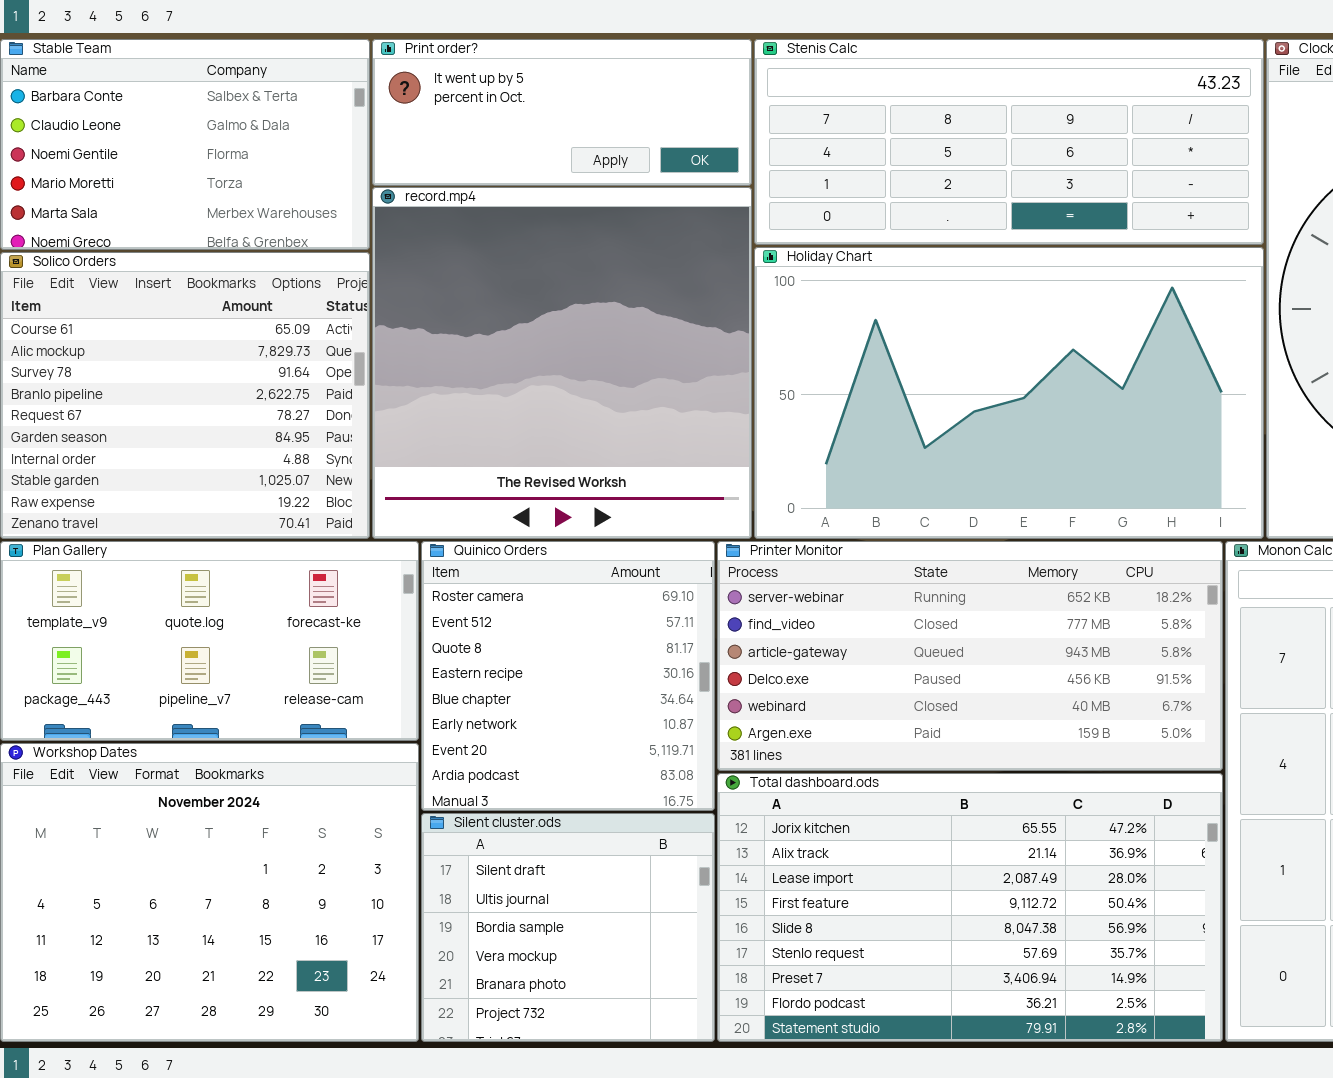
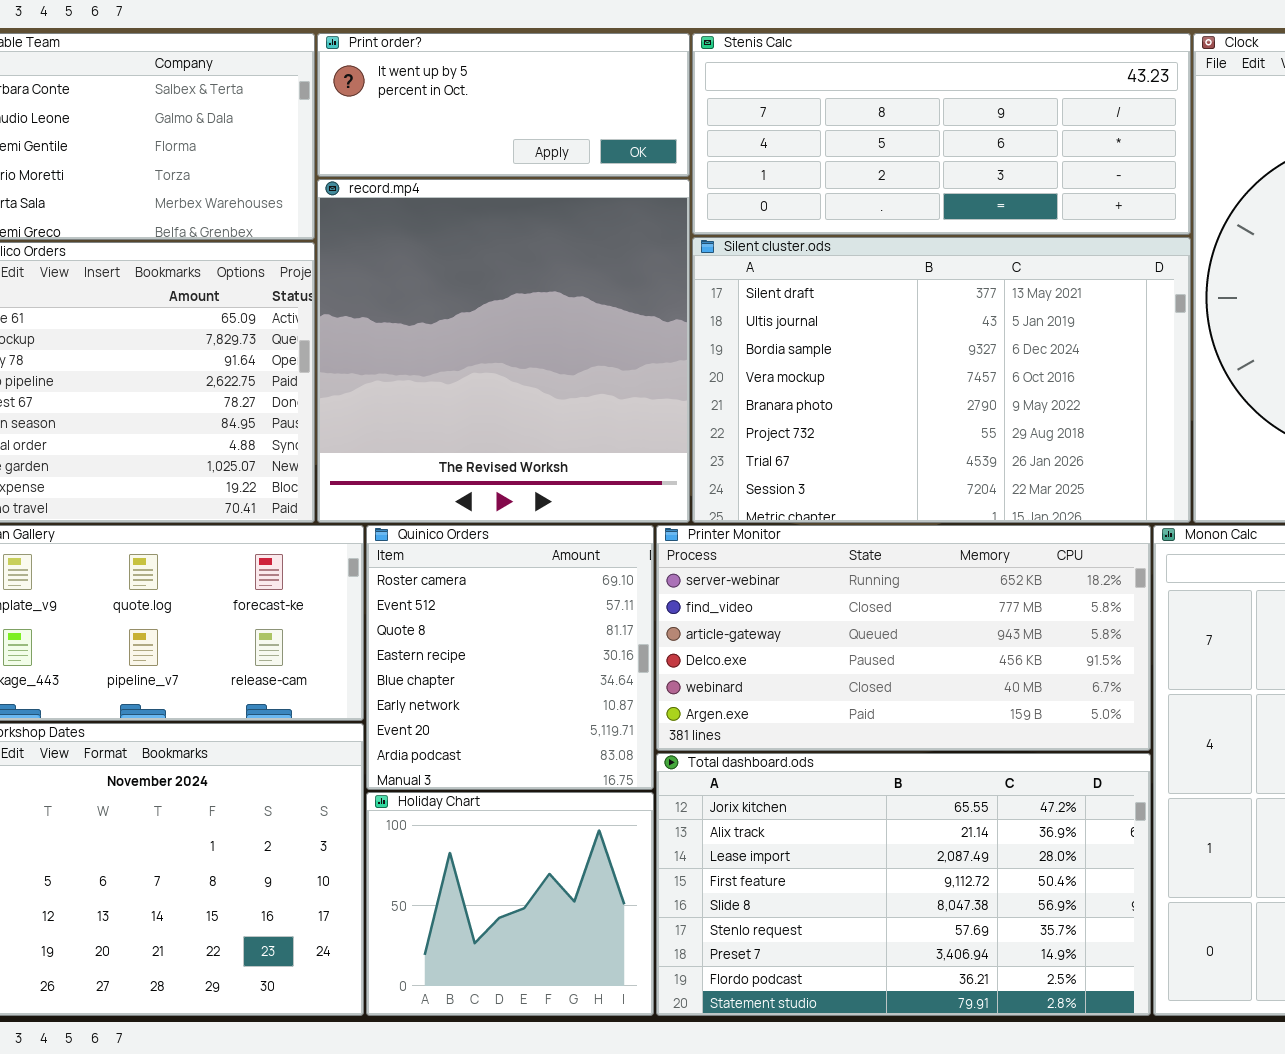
Holiday Chart: [754,247,1264,539] -> [366,792,654,1016], moved, resized
Silent cluster.ods: [421,813,715,1042] -> [692,237,1191,523], moved, resized

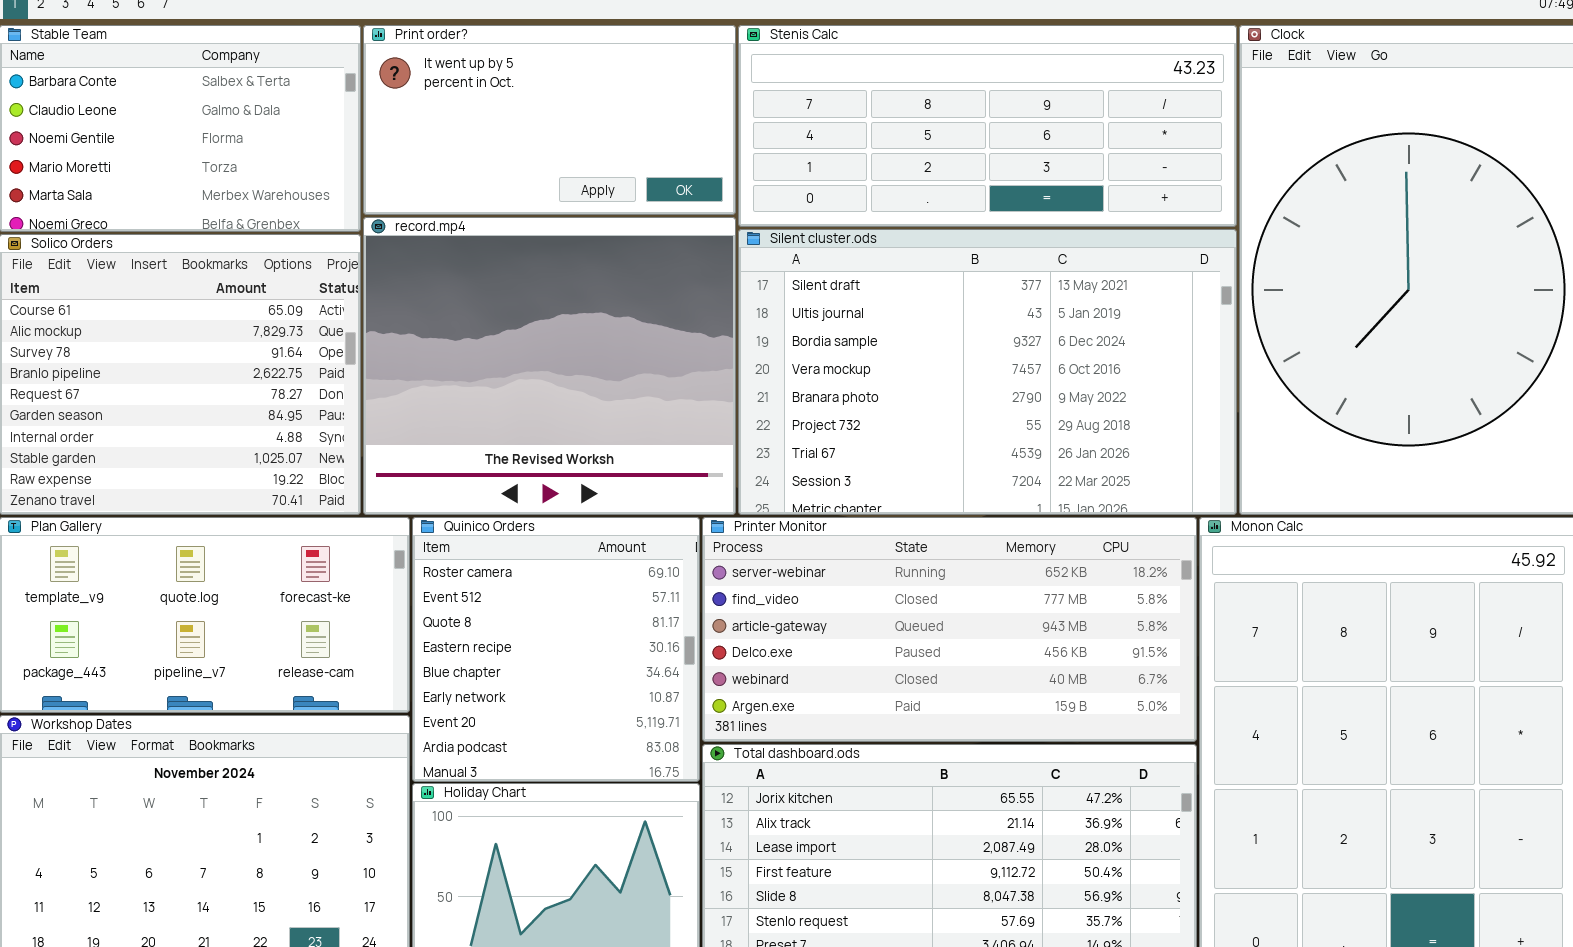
Print order?: [317,33,690,177] -> [363,25,736,215], resized
record.mp4: [317,179,690,523] -> [363,217,736,515], resized

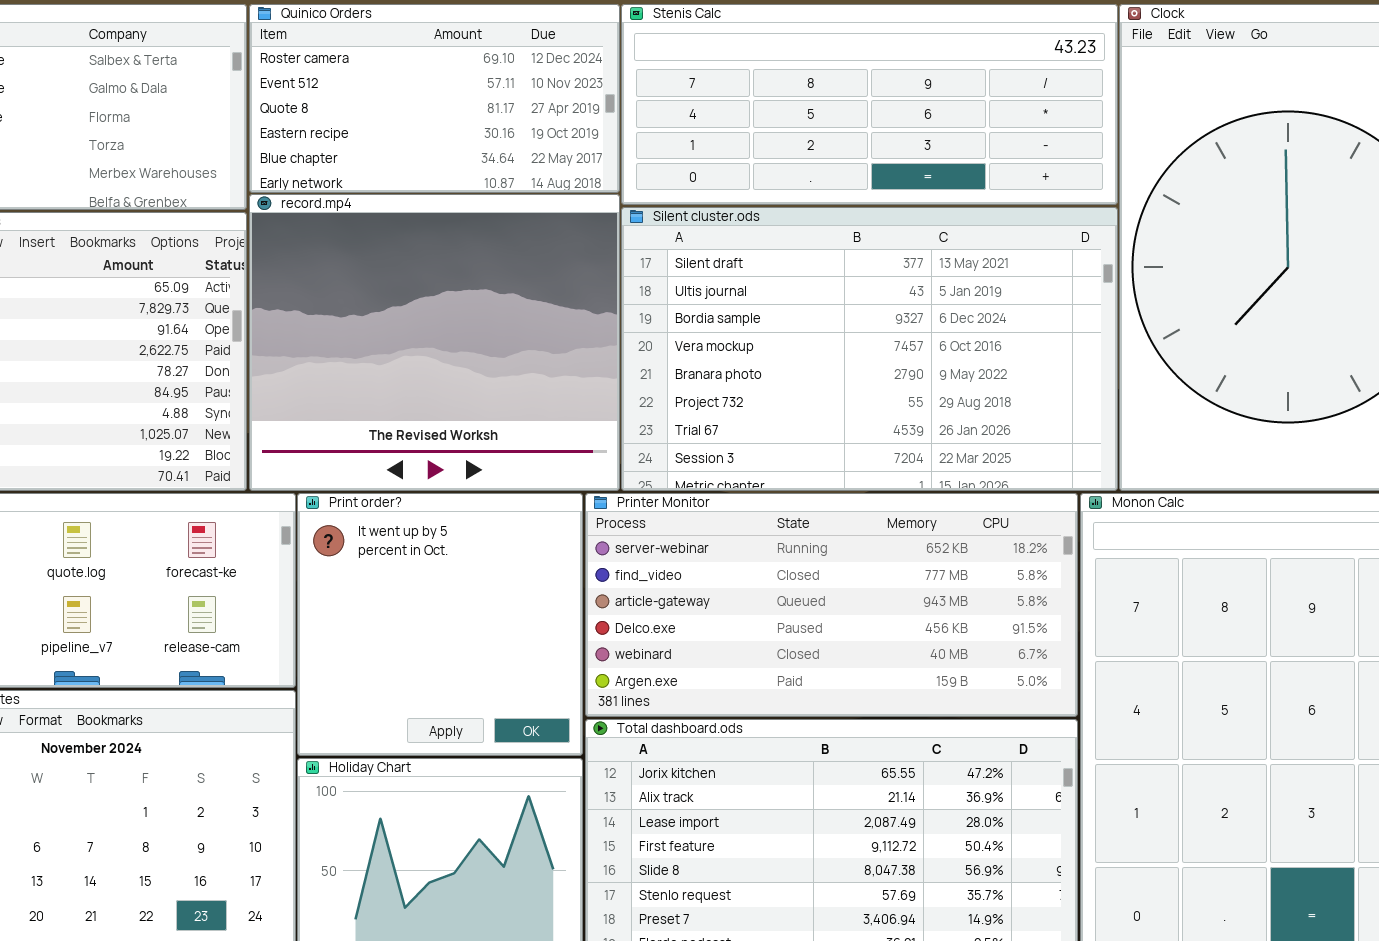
Print order?: [363,25,736,215] -> [297,493,583,756], moved, resized
Quinico Orders: [412,517,700,782] -> [249,4,620,193], moved, resized

